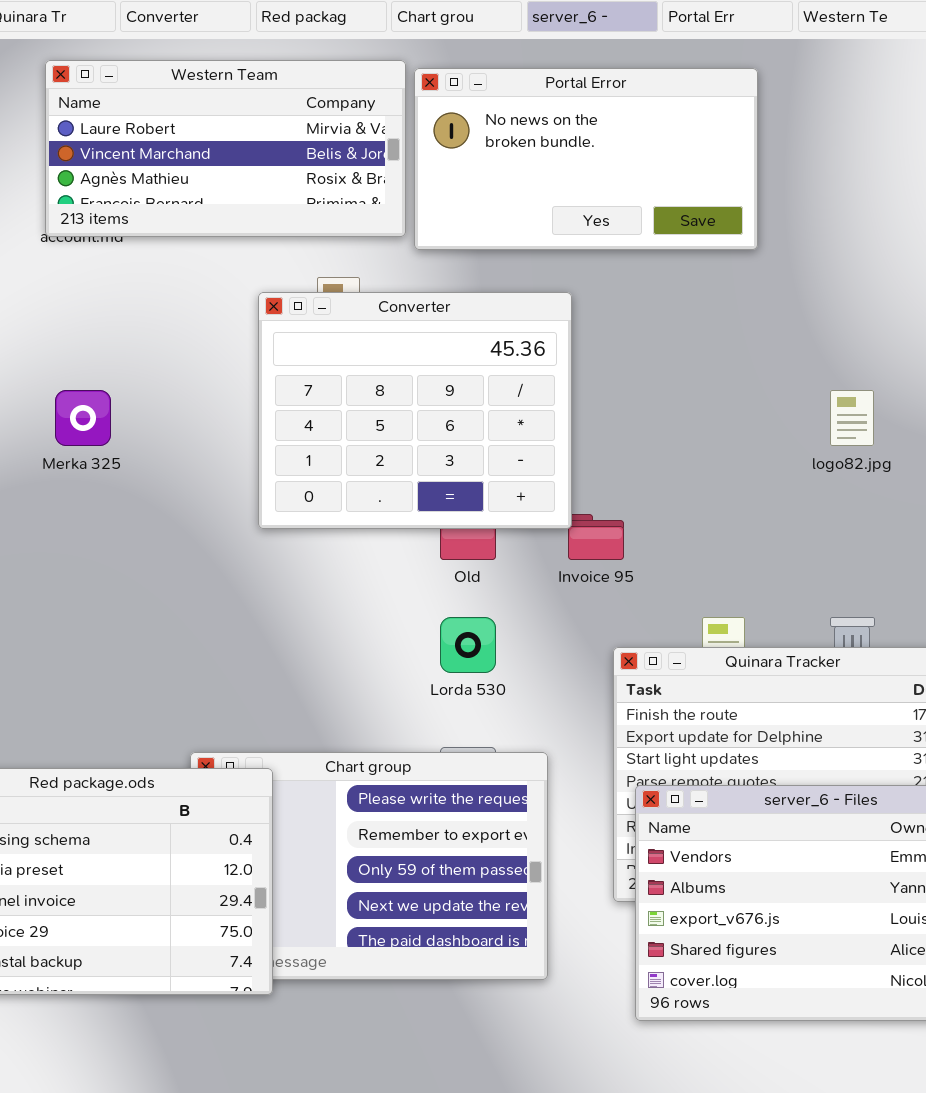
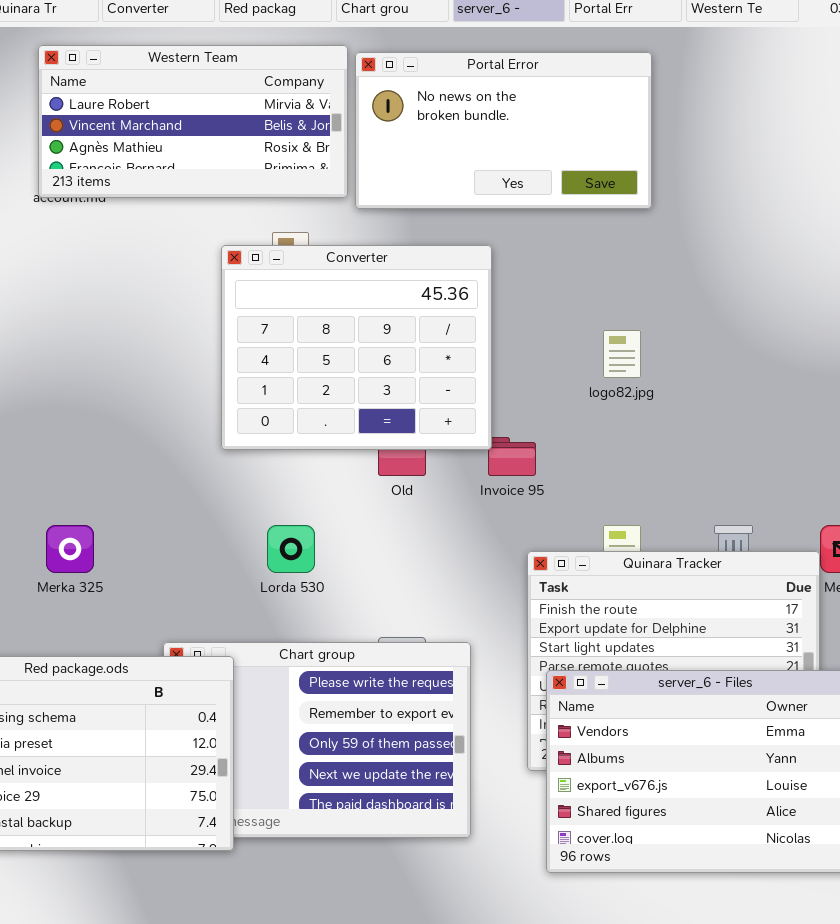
Merka 325: [55,390,111,446] -> [46,525,94,573], moved
logo82.jpg: [830,390,874,446] -> [603,330,641,378], moved
Lorda 530: [440,617,496,673] -> [267,525,315,573], moved

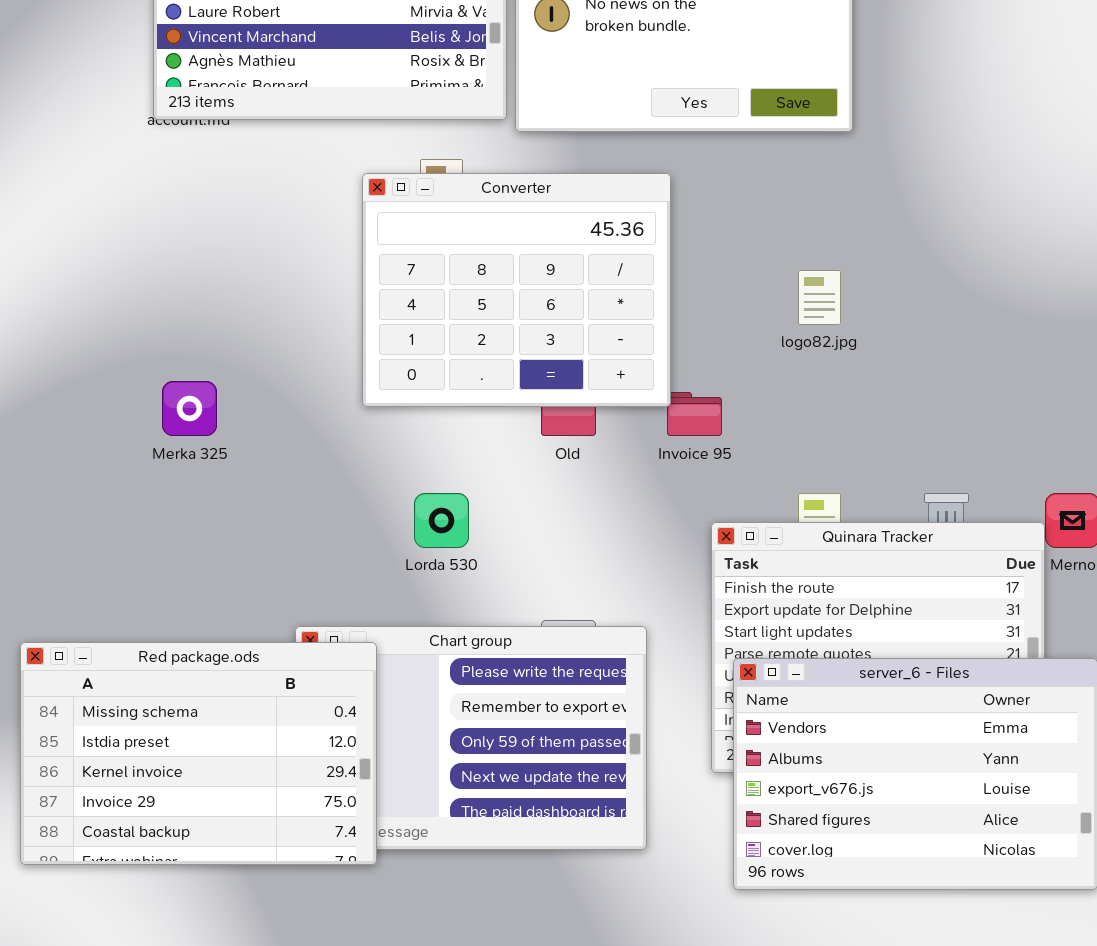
Merka 325: [46,525,94,573] -> [162,381,217,436], moved

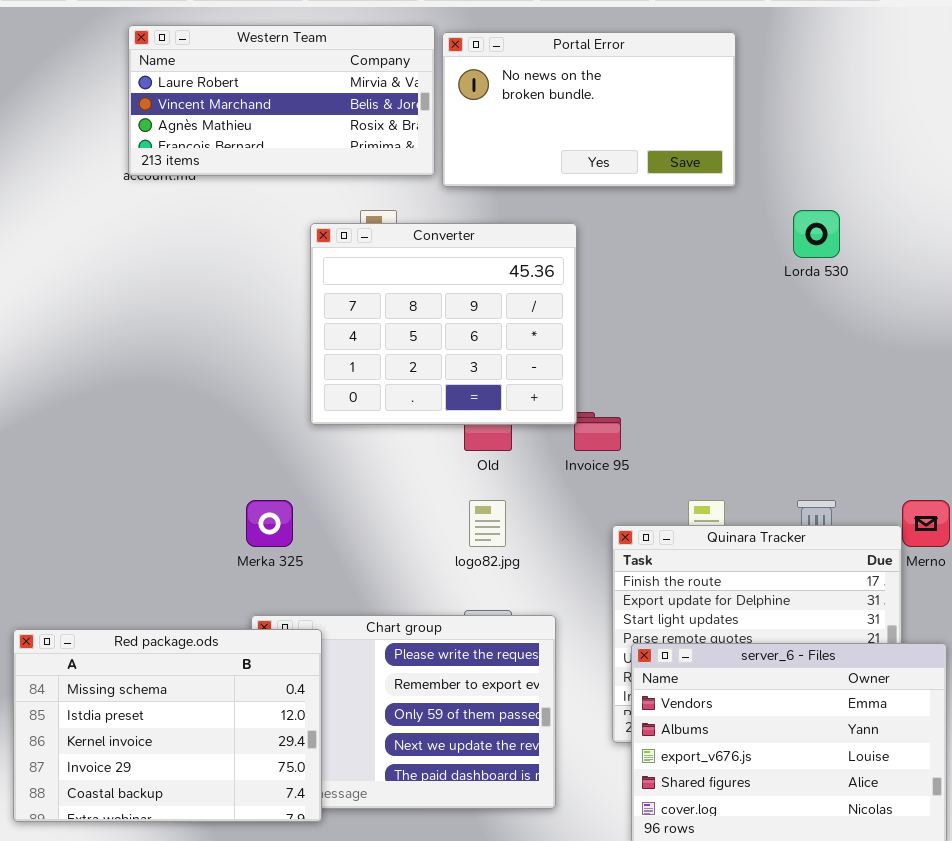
logo82.jpg: [798,270,841,325] -> [469,500,506,547], moved
Merka 325: [162,381,217,436] -> [246,500,293,547], moved
Lorda 530: [414,493,469,548] -> [793,210,840,258], moved

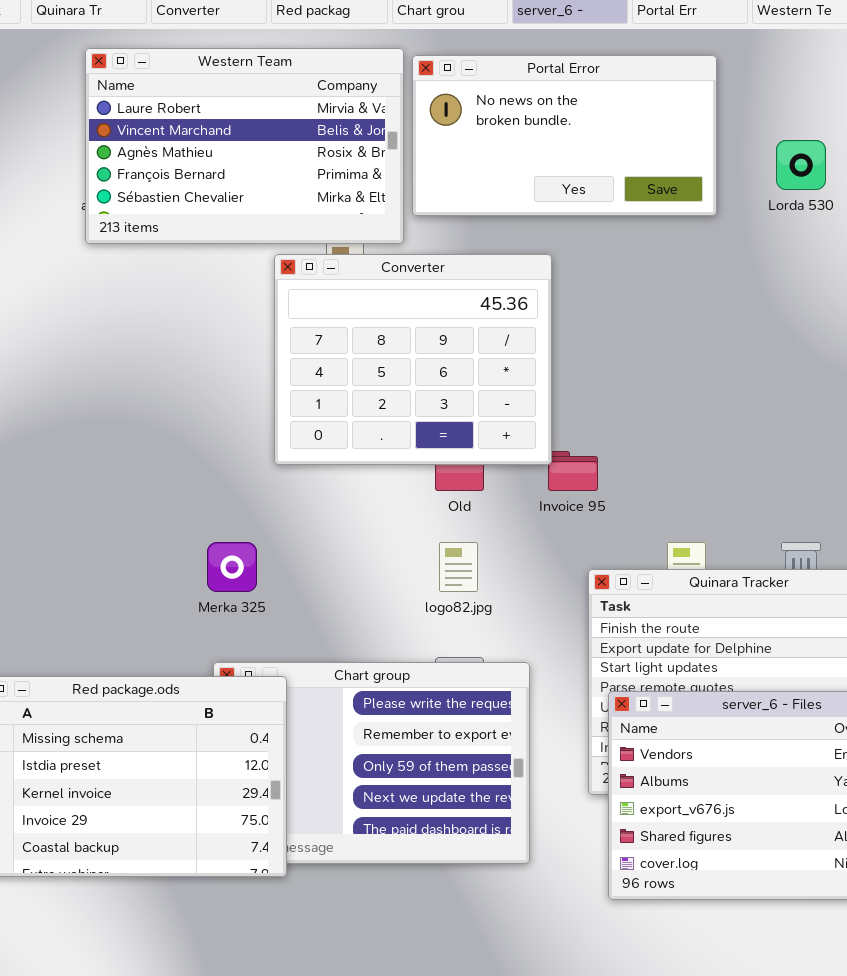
Western Team: [128,25,435,176] -> [85,48,404,244], resized
Lorda 530: [793,210,840,258] -> [776,140,826,190], moved

